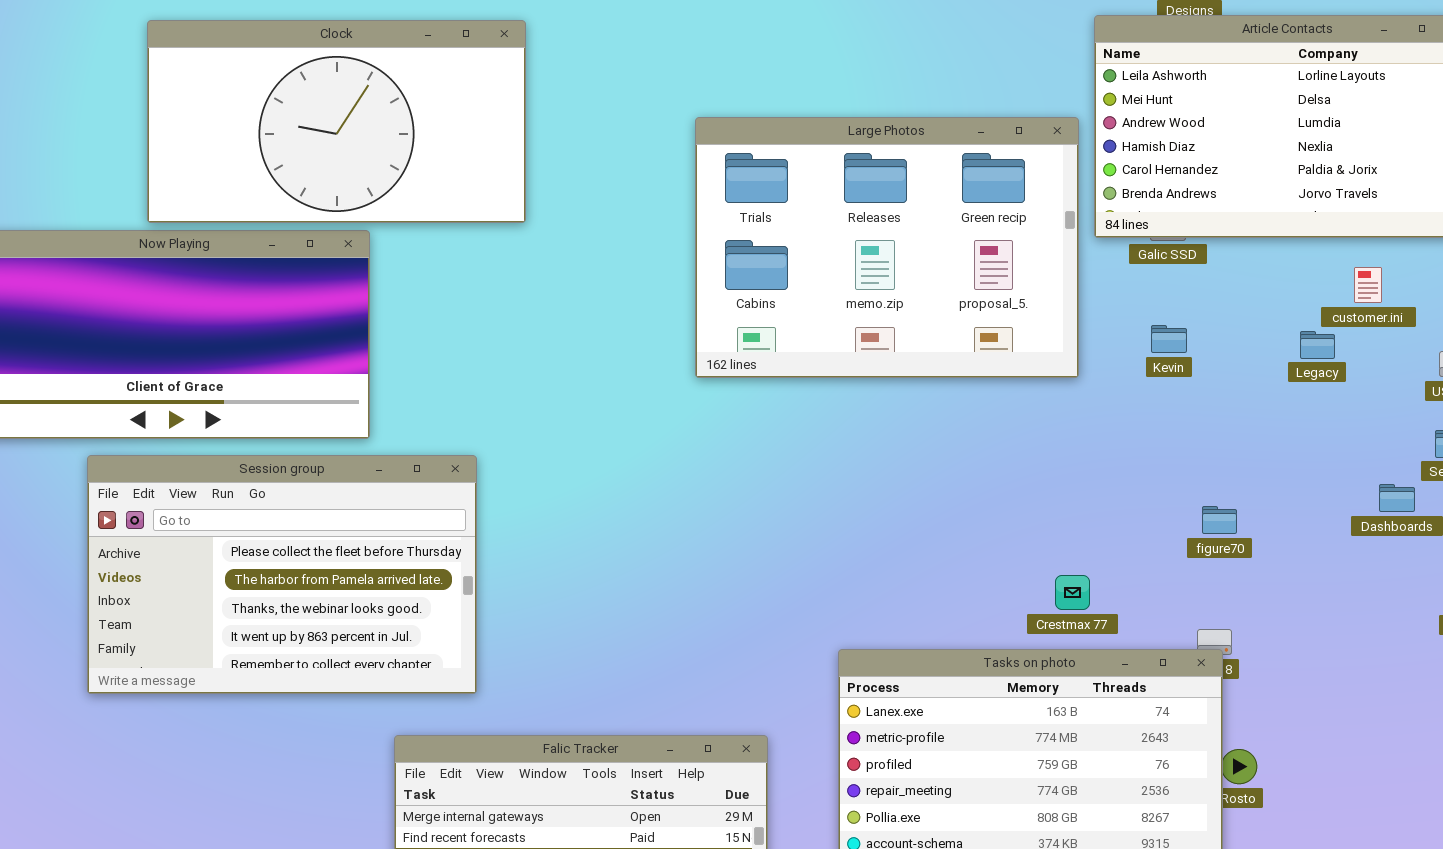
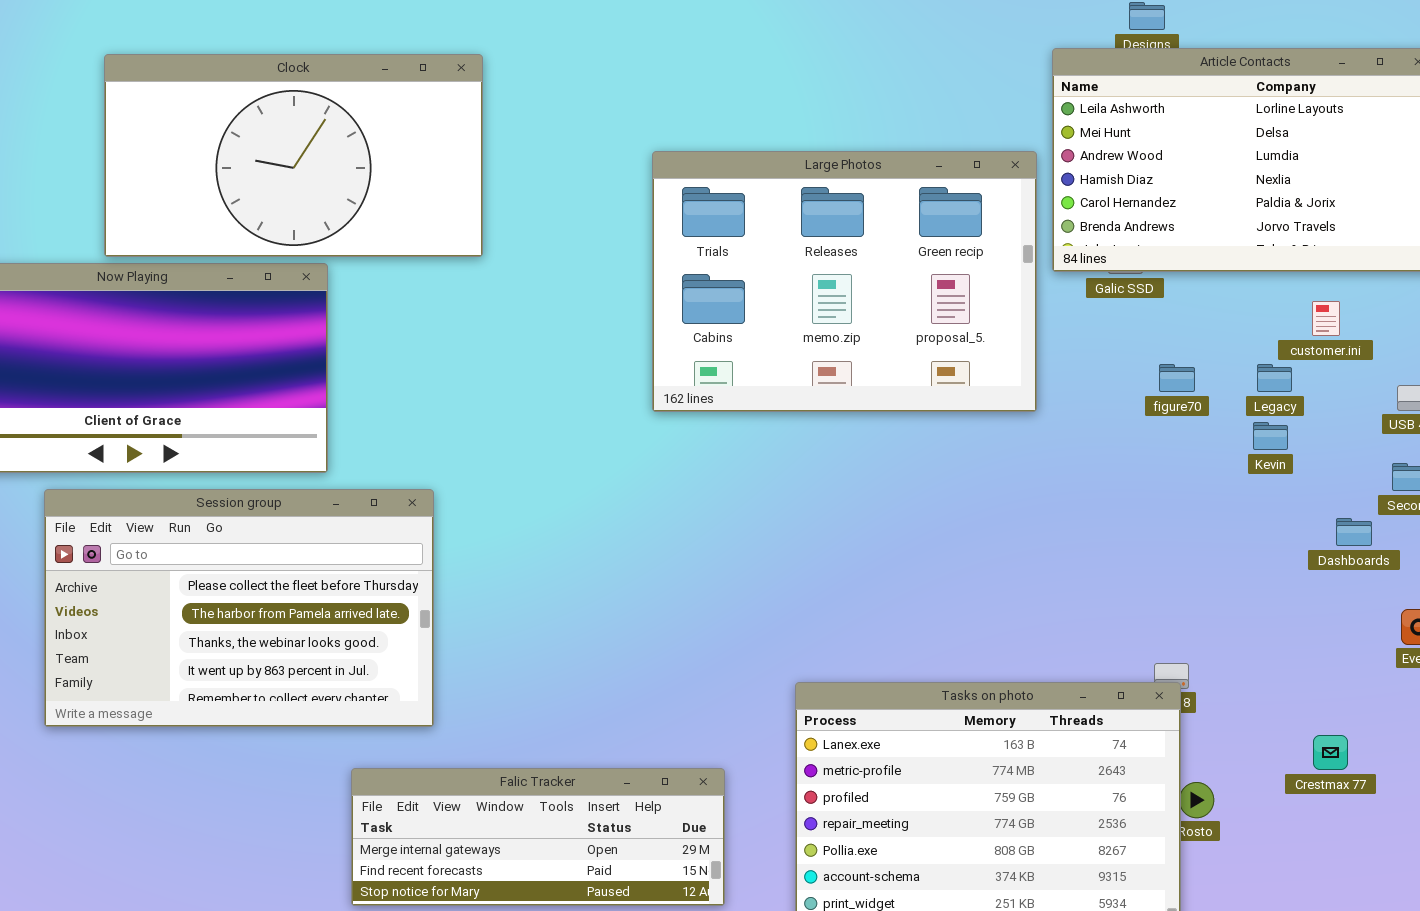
Kevin: [1151,325,1187,353] -> [1253,422,1288,450], moved
figure70: [1202,506,1237,534] -> [1159,364,1195,392], moved
Crestmax 77: [1055,575,1090,610] -> [1313,735,1348,770], moved

